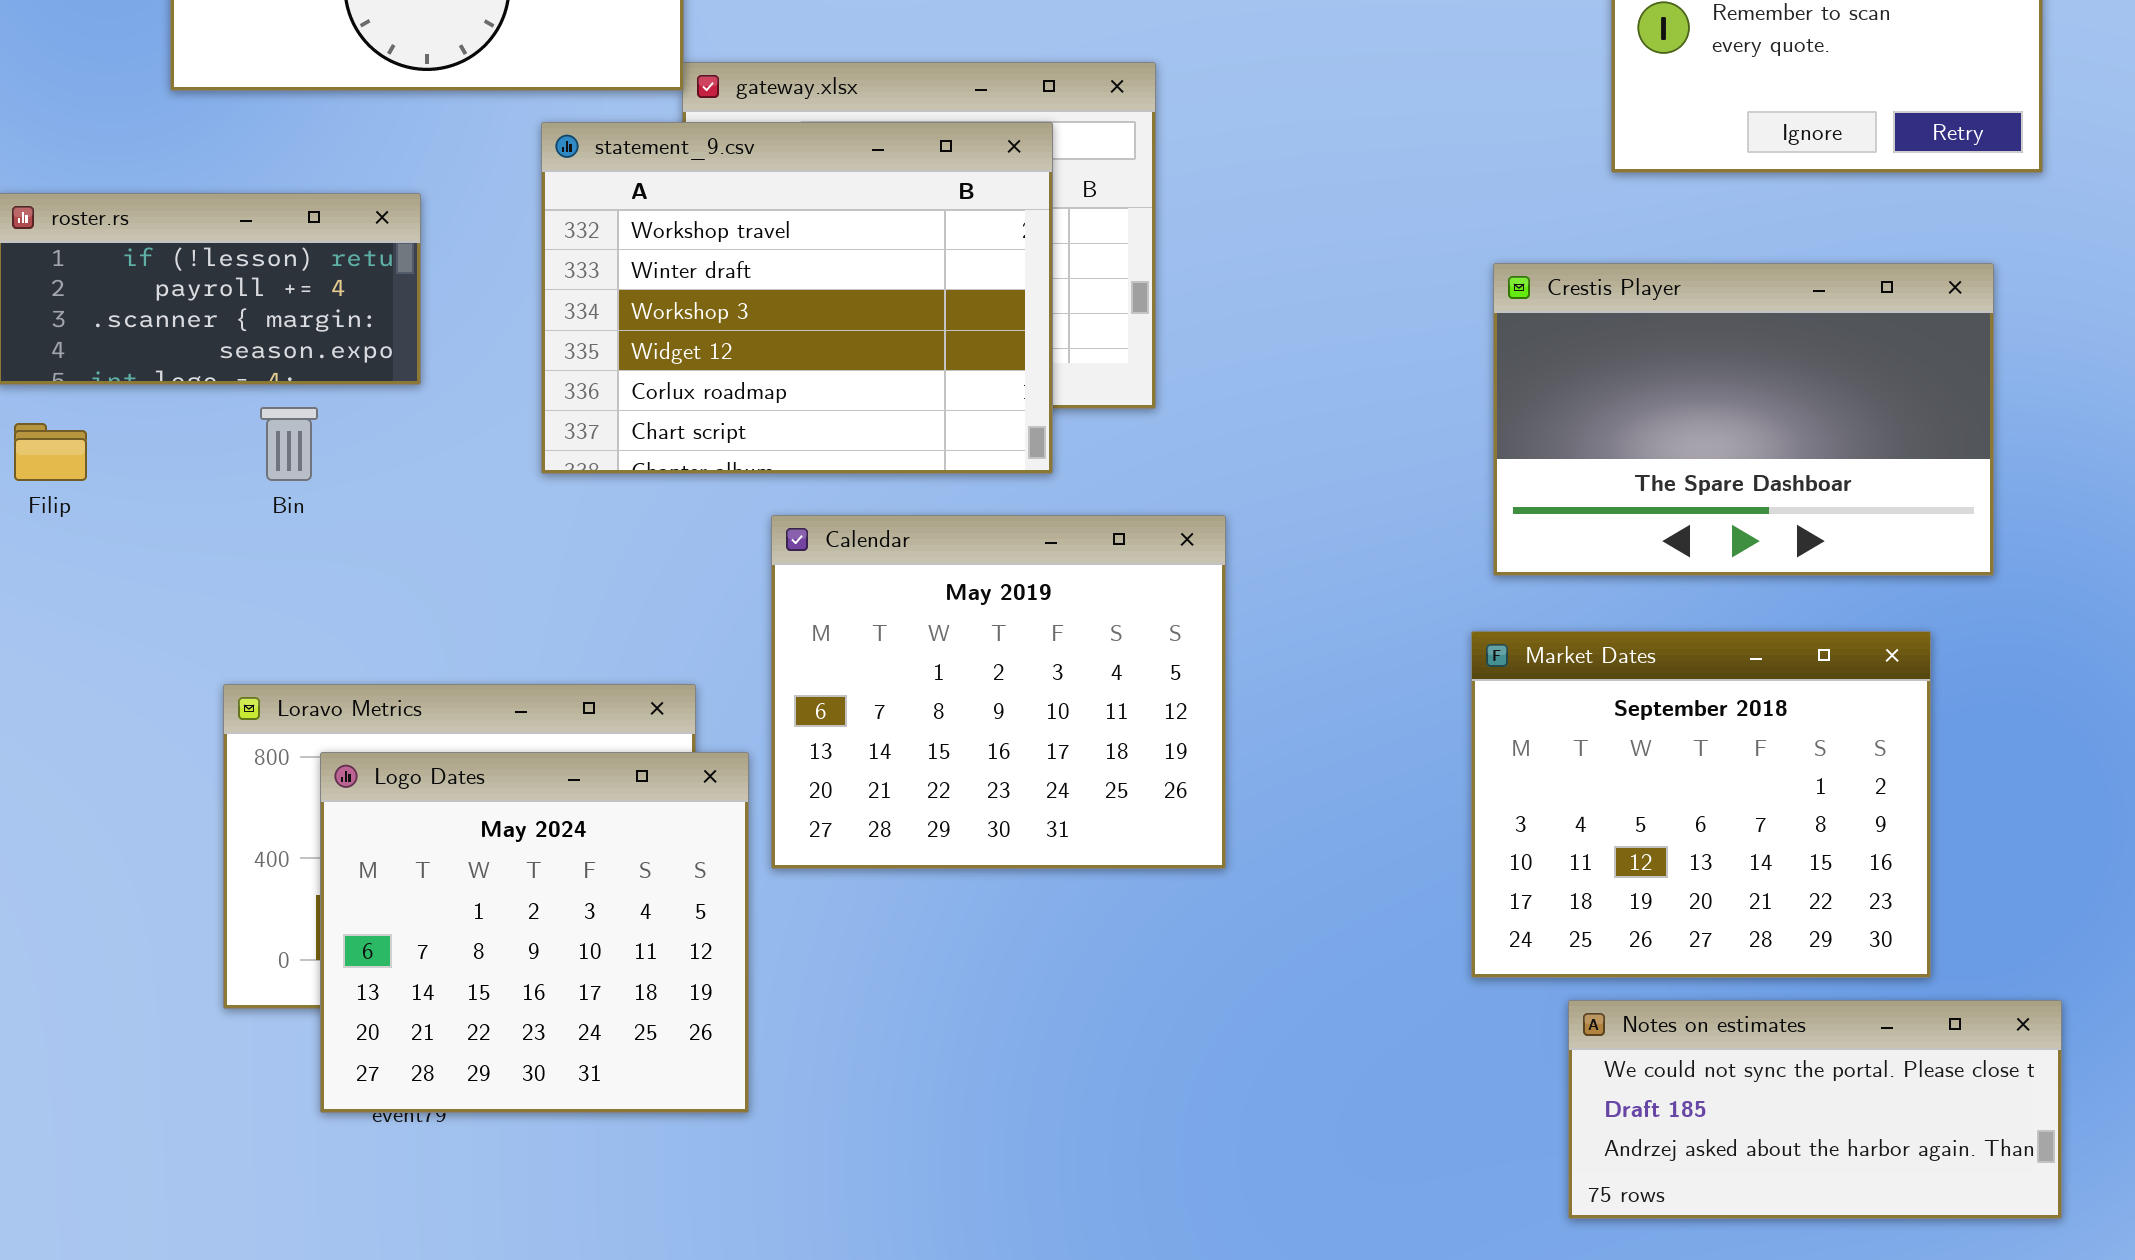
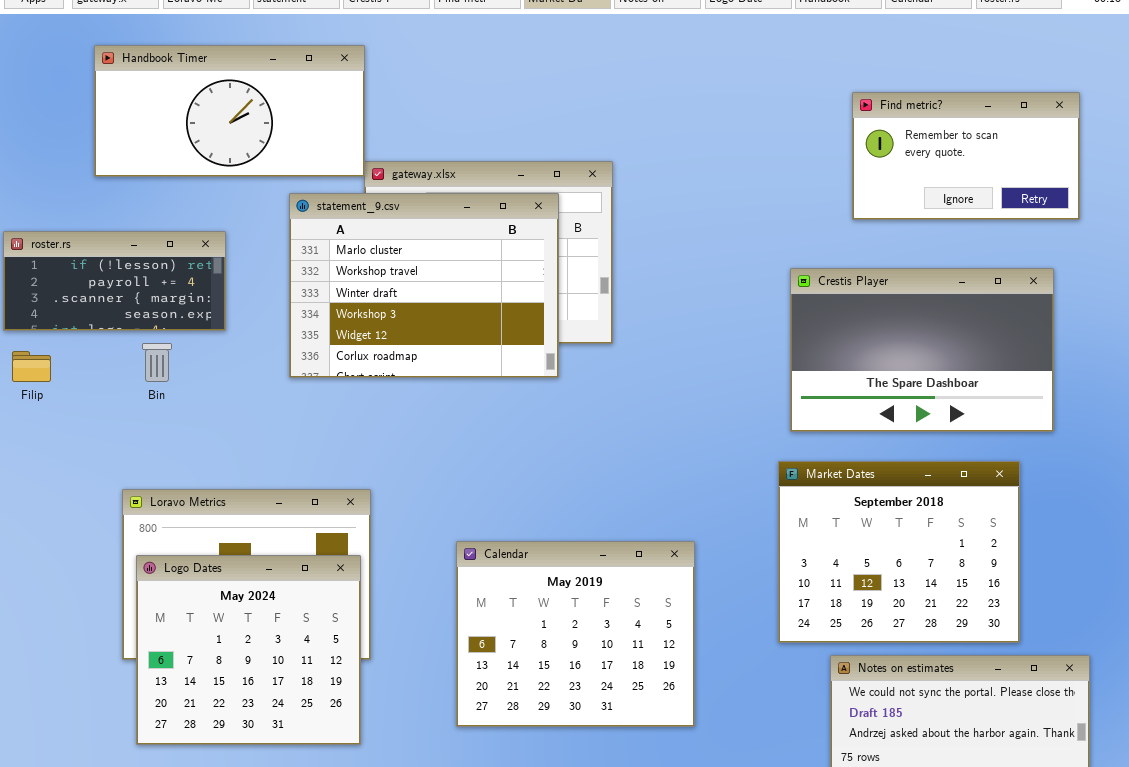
statement_9.csv: [541,122,1053,474] -> [289,193,559,378], scrolled up 1 row
Calendar: [771,515,1226,869] -> [456,541,695,727], moved
Logo Dates: [320,752,749,1113] -> [136,555,361,745], moved

